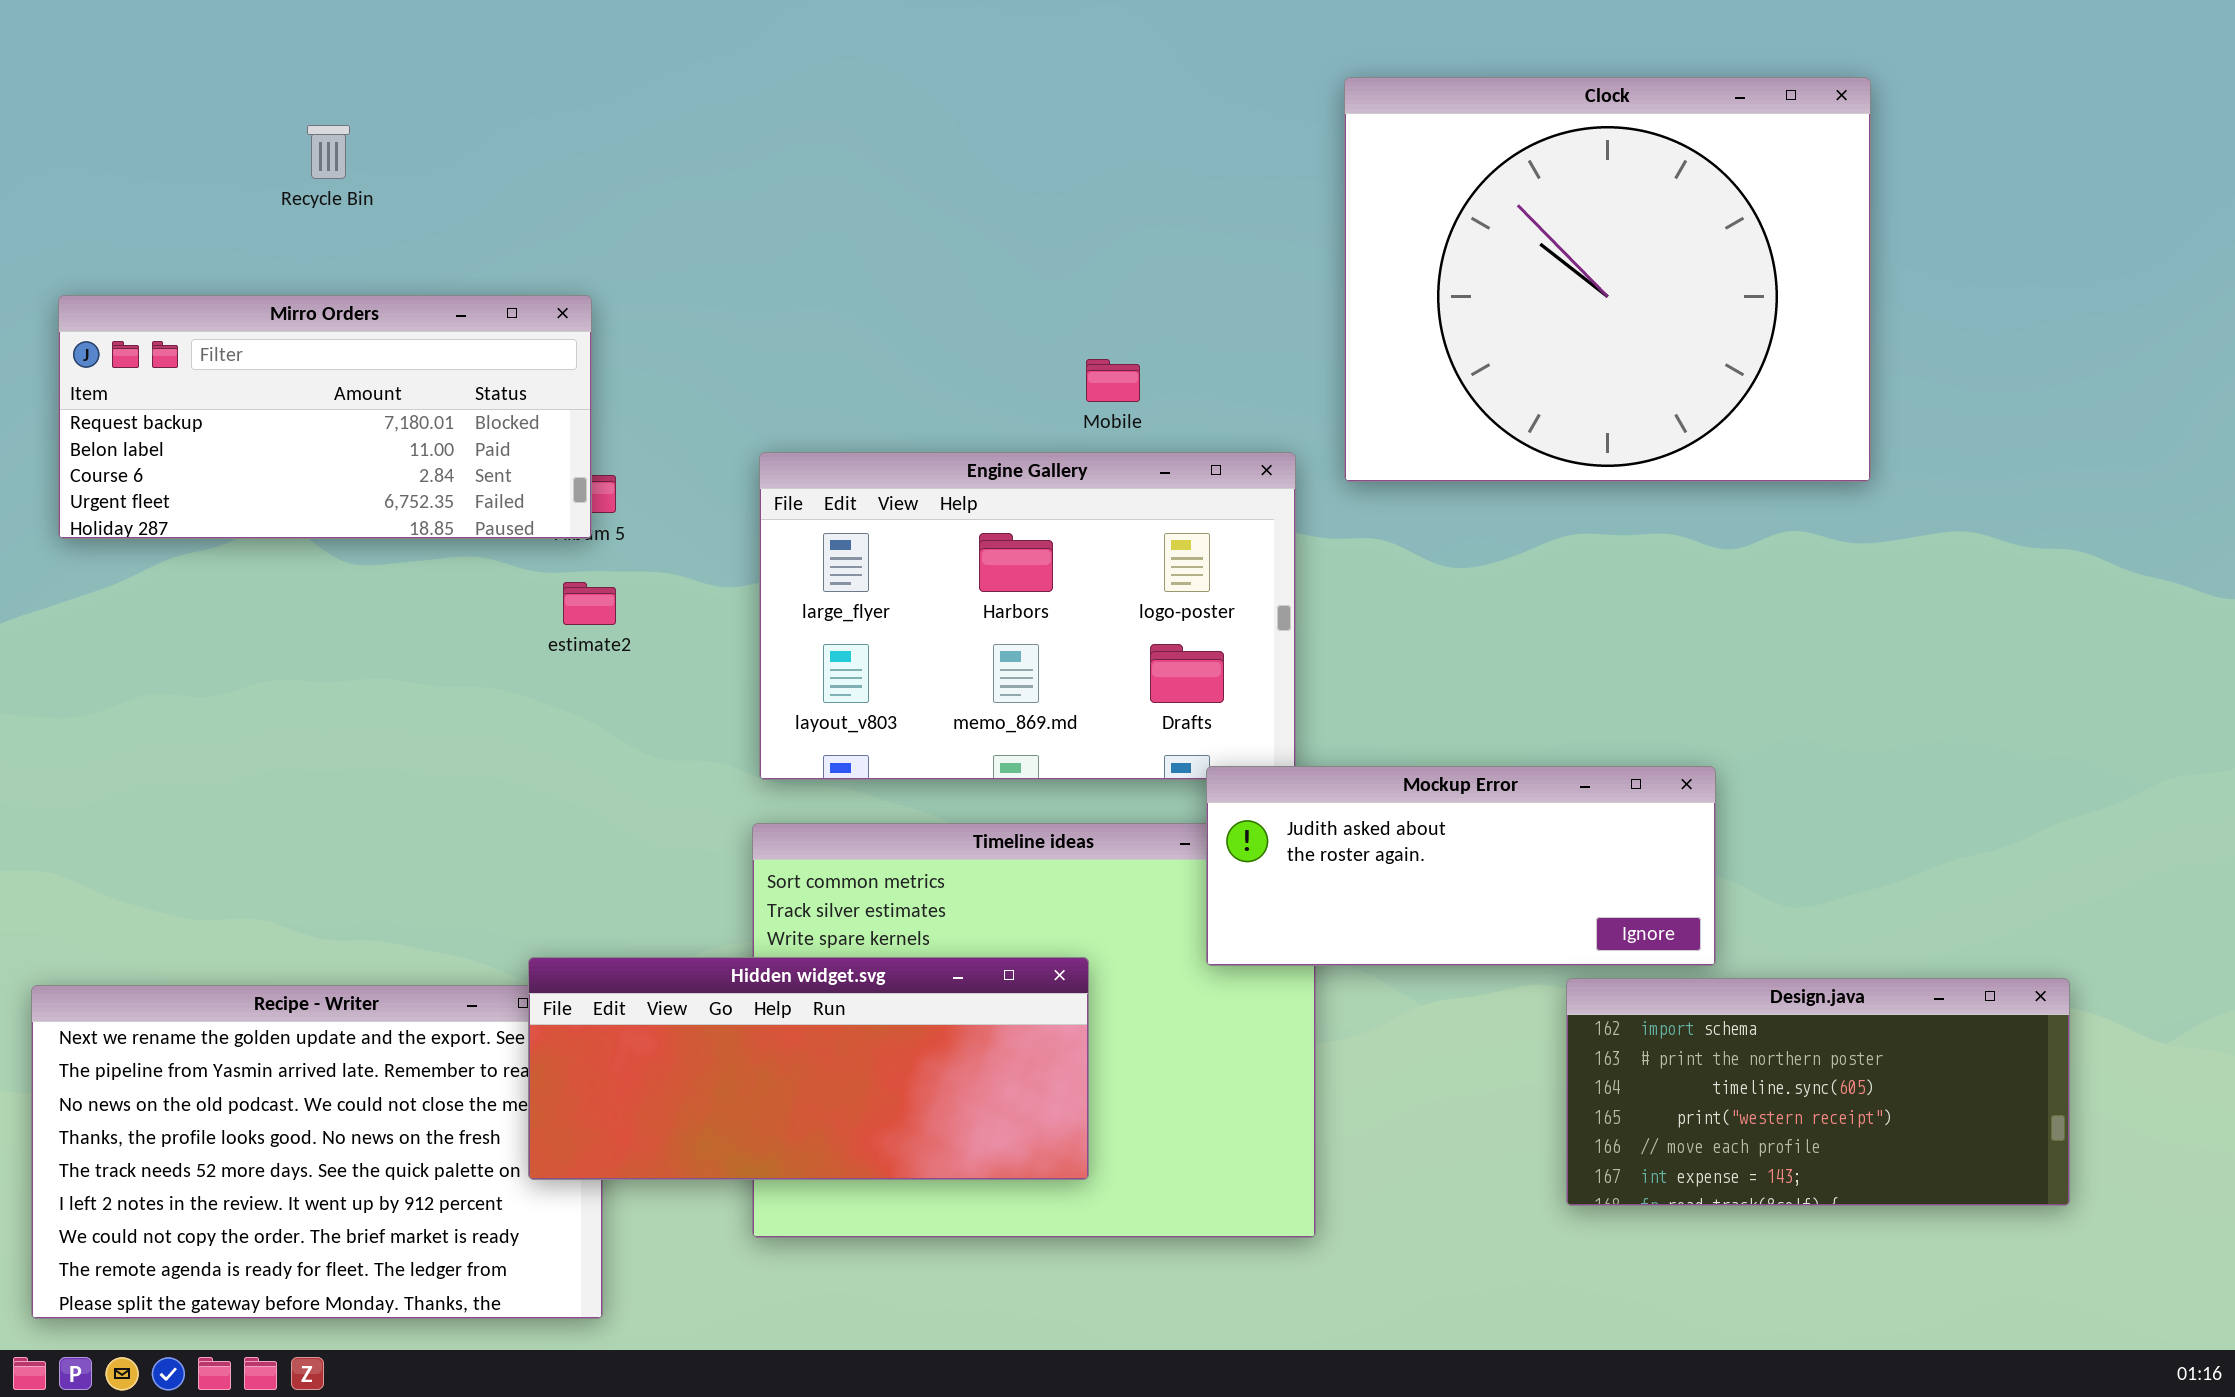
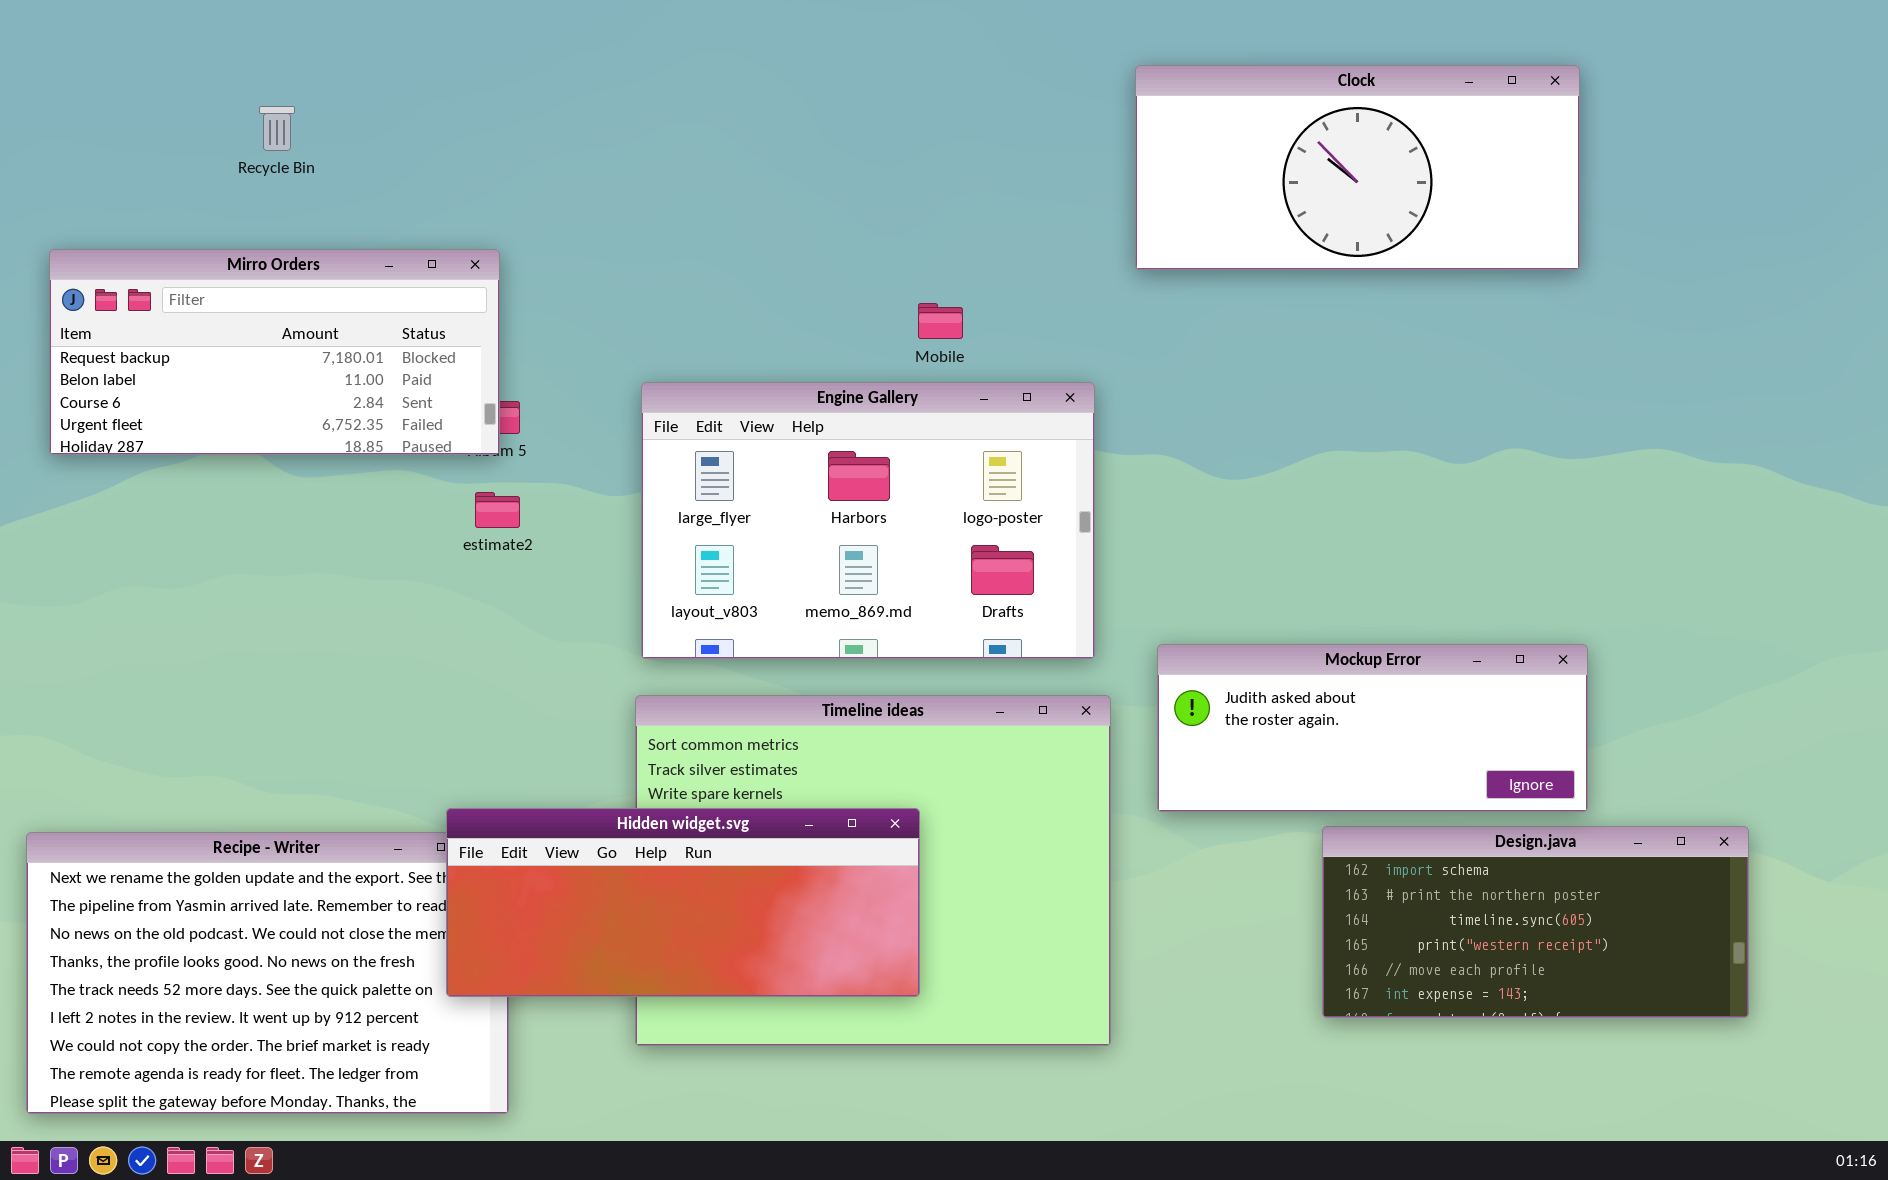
Clock: [1344,77,1871,482] -> [1135,65,1580,270], resized
Mockup Error: [1206,766,1716,966] -> [1157,644,1588,812], moved

